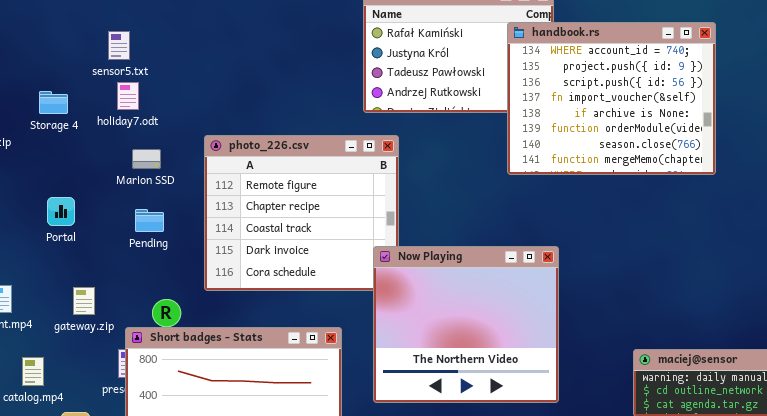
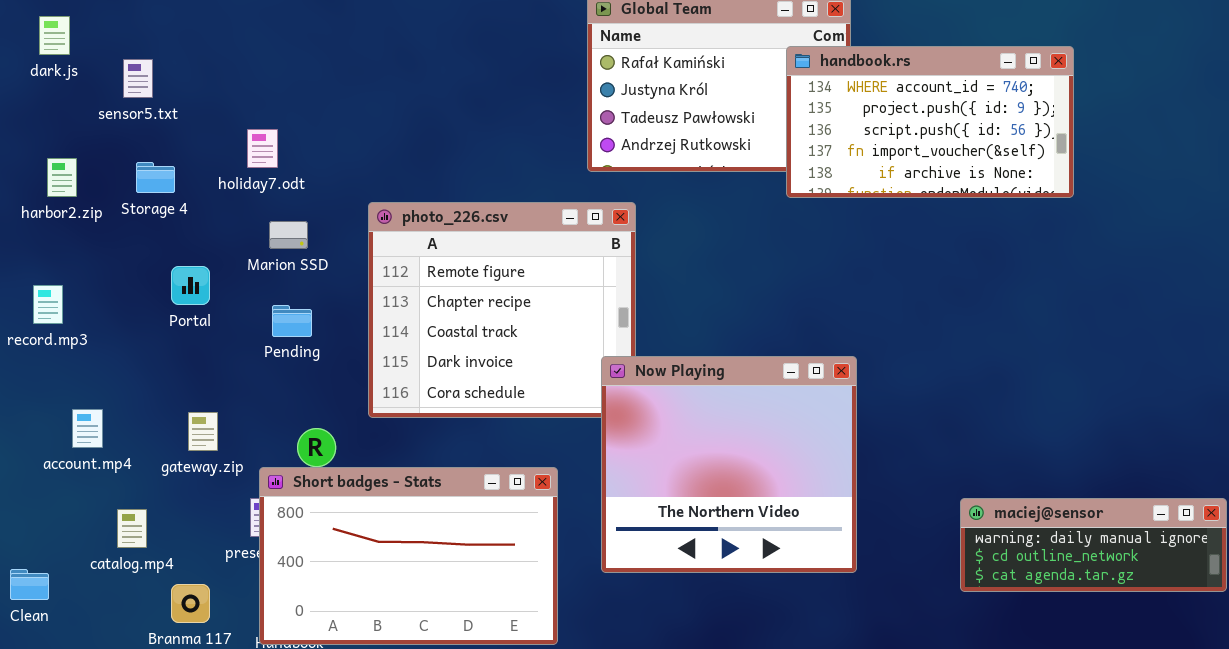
handbook.rs: [507,22,716,175] -> [786,46,1074,198], resized
sensor5.txt: [108,31,130,60] -> [123,59,153,98], moved
Storage 4: [39,91,68,114] -> [136,162,175,193], moved
Portal: [47,197,75,226] -> [171,266,210,305], moved

